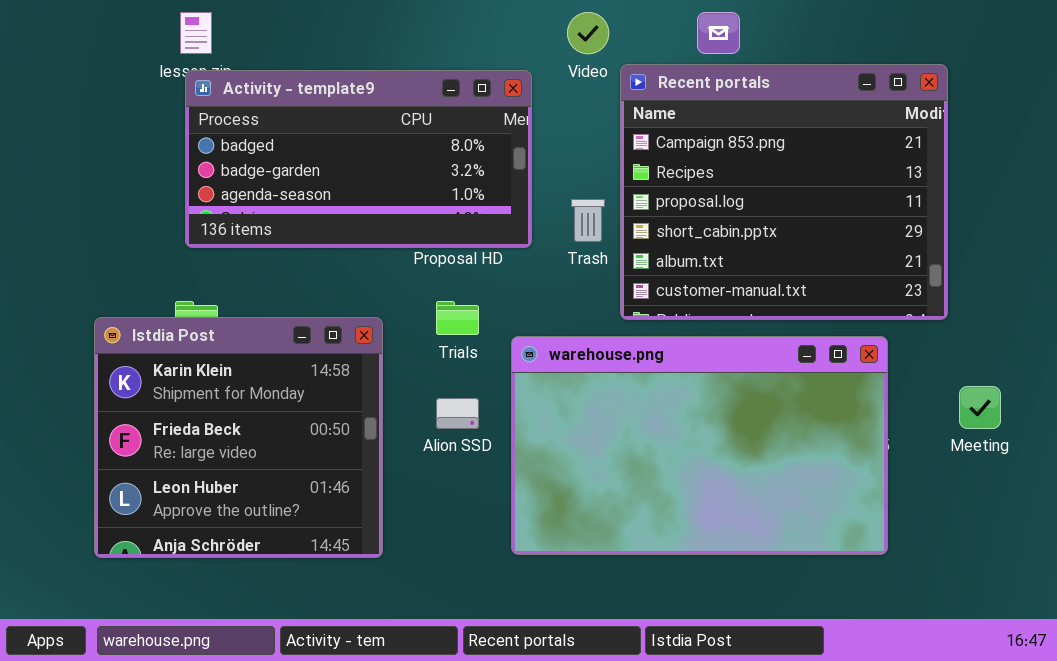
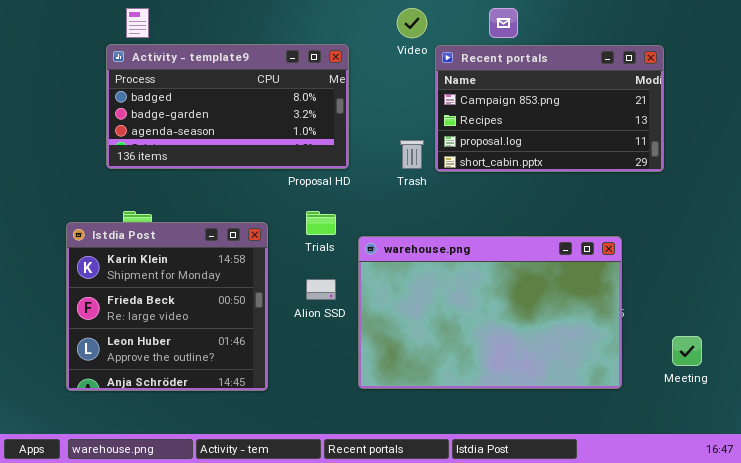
Recent portals: [620,64,948,320] -> [435,45,664,172], resized
Activity - template9: [185,70,532,248] -> [106,44,349,169], moved
Meeting: [959,386,1001,429] -> [672,336,702,366], moved

